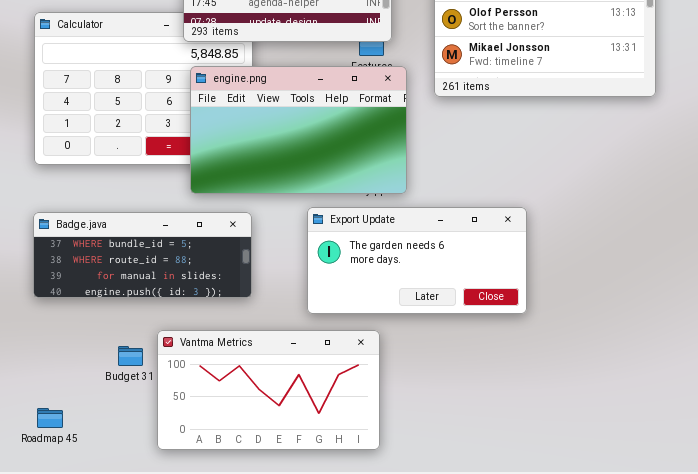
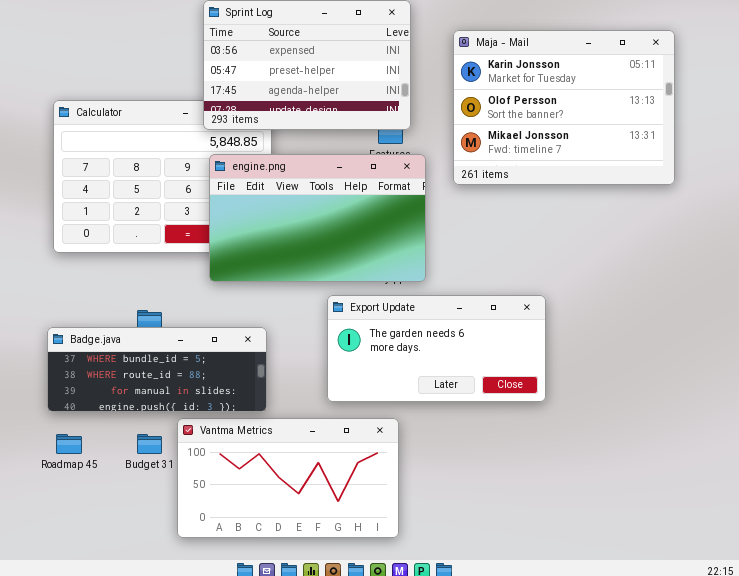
Badge.java: [33,212,252,298] -> [47,327,267,412], moved
Roadmap 45: [37,408,63,428] -> [56,434,82,454], moved

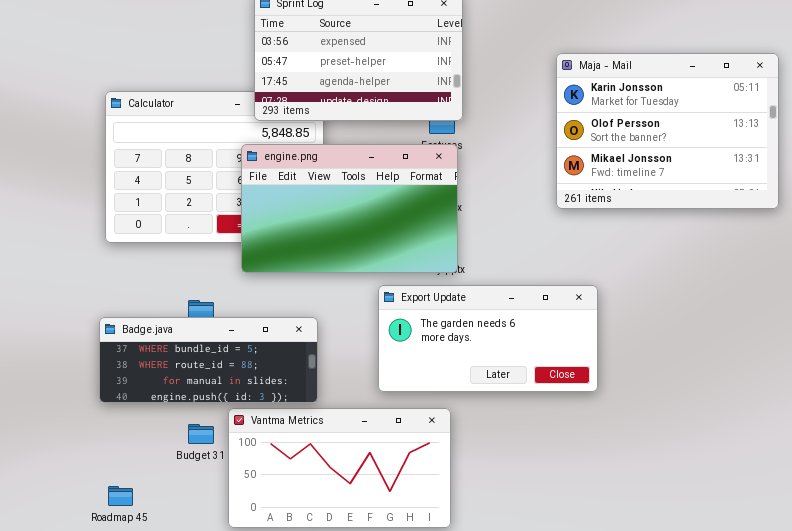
Maja - Mail: [453,30,675,185] -> [556,53,779,209], moved
engine.png: [209,154,426,282] -> [241,144,458,273], moved
Roadmap 45: [56,434,82,454] -> [108,486,133,506], moved

